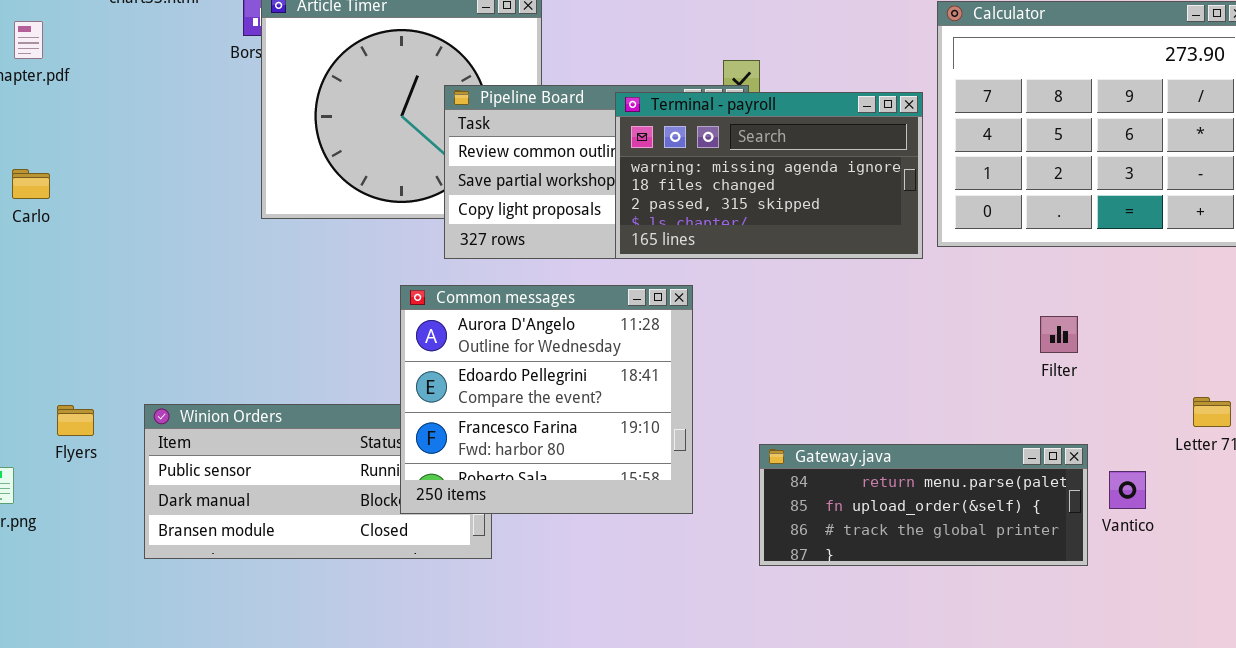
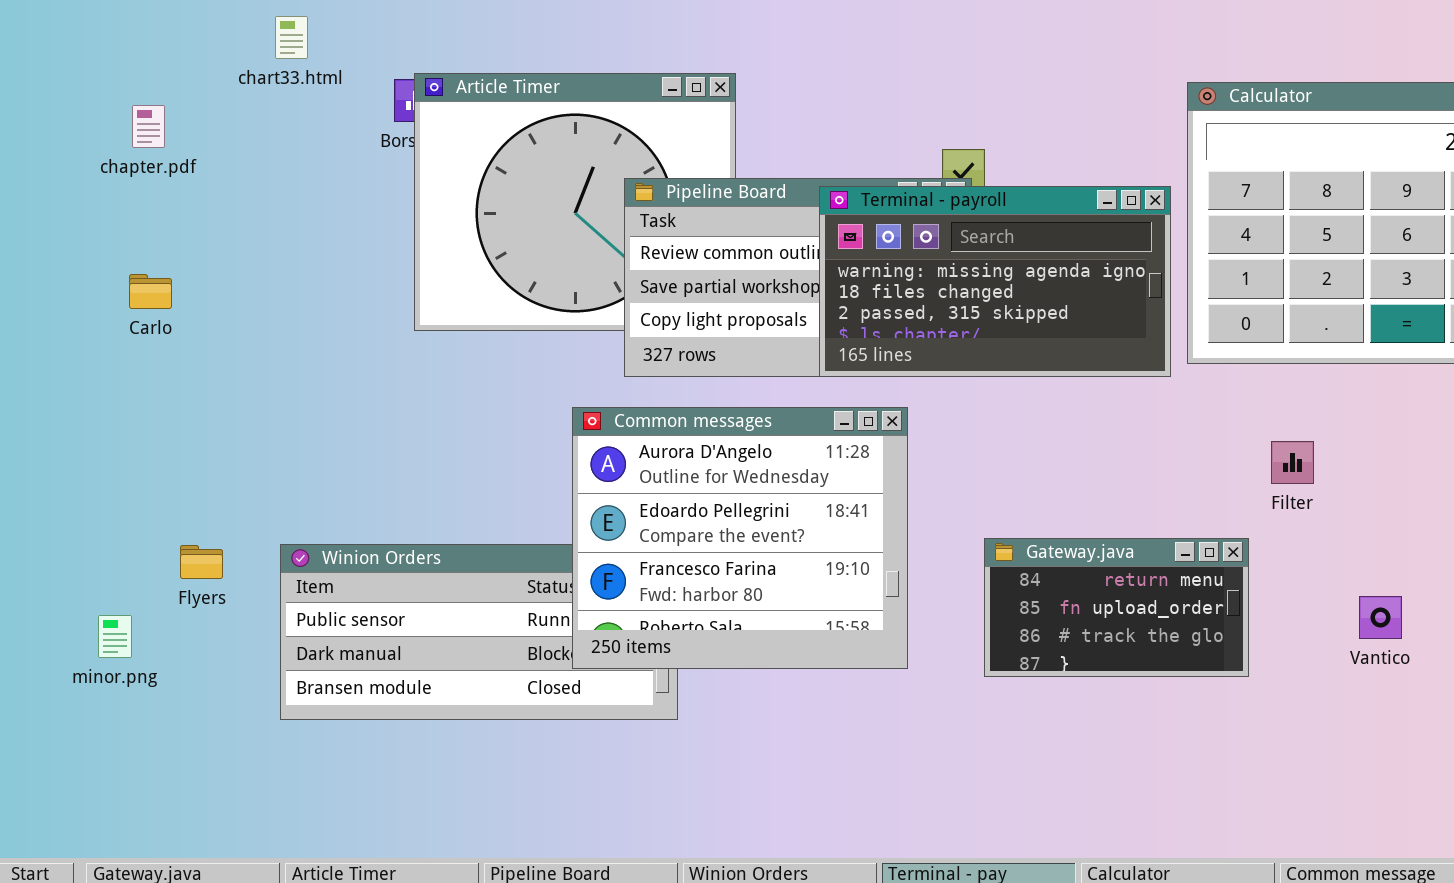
Filter: [1040,316,1078,353] -> [1271,441,1314,484], moved
Gateway.java: [759,444,1088,566] -> [984,538,1249,677], moved, resized
Vantico: [1109,471,1146,509] -> [1359,596,1402,639], moved

